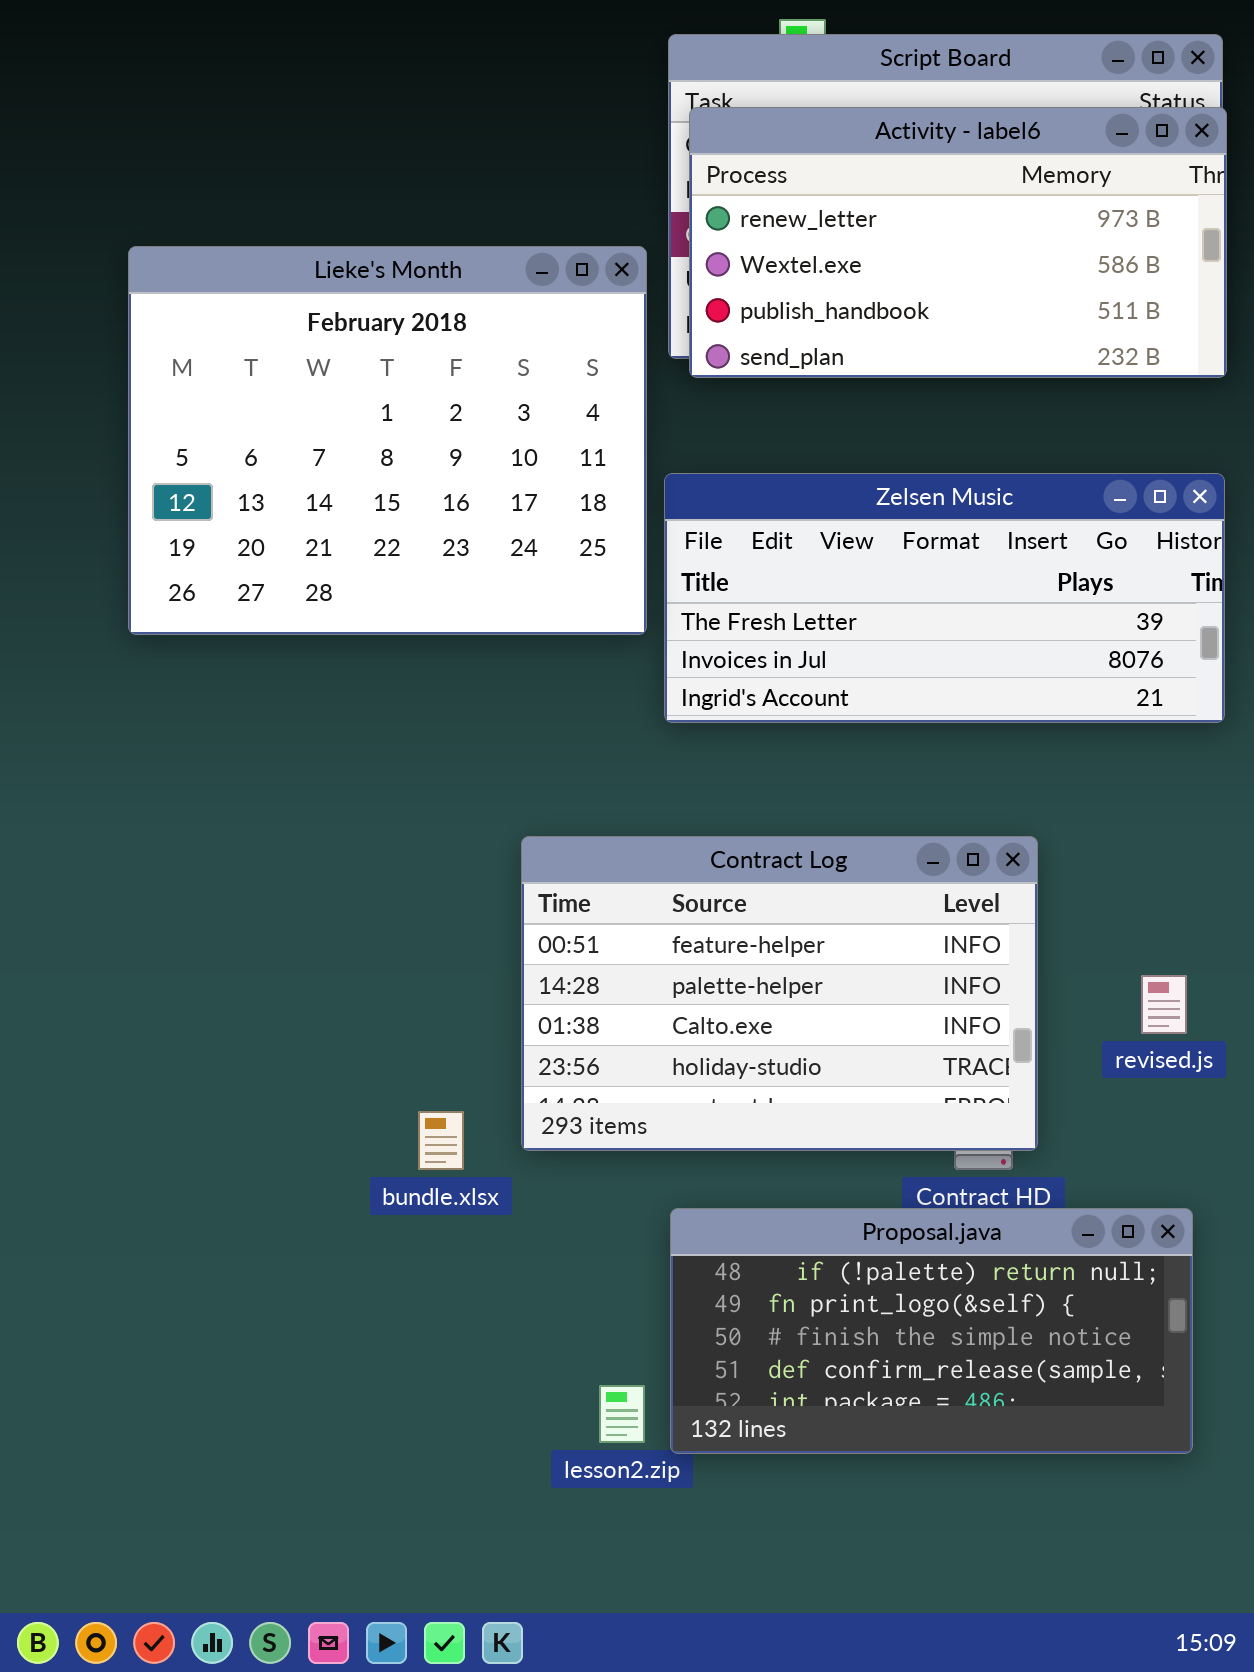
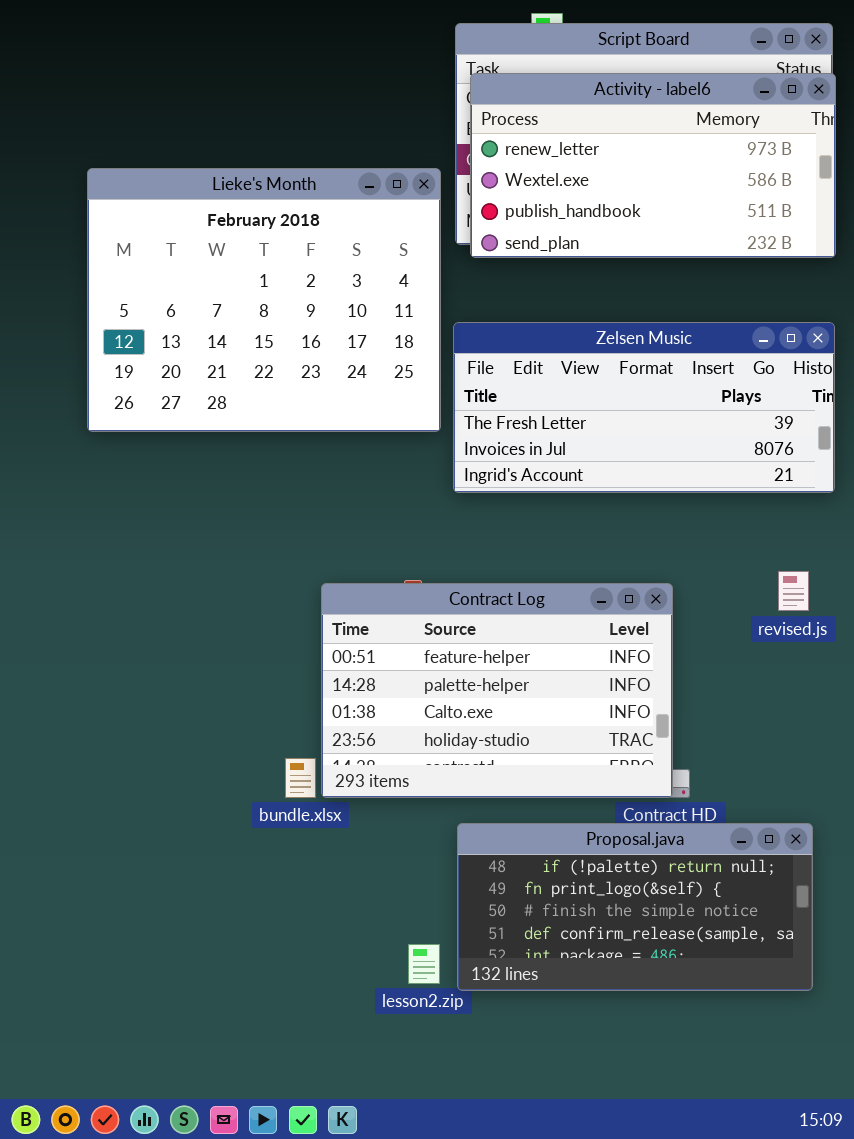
Contract Log: [521,836,1038,1151] -> [321,583,673,798], moved
revised.js: [1141,975,1187,1034] -> [778,571,809,611], moved

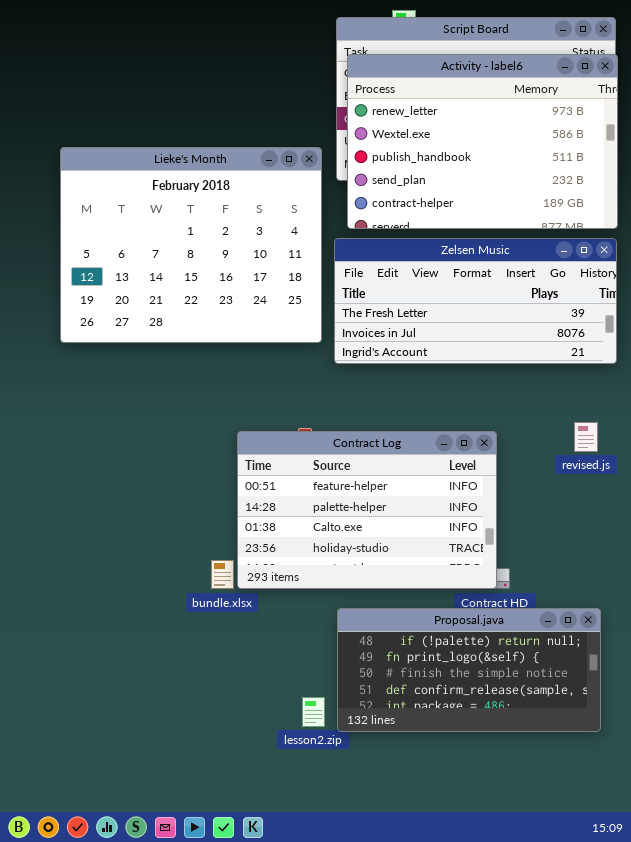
Activity - label6: [470,73,836,258] -> [347,54,618,229], resized
Lieke's Month: [87,168,441,432] -> [60,147,322,343], moved

